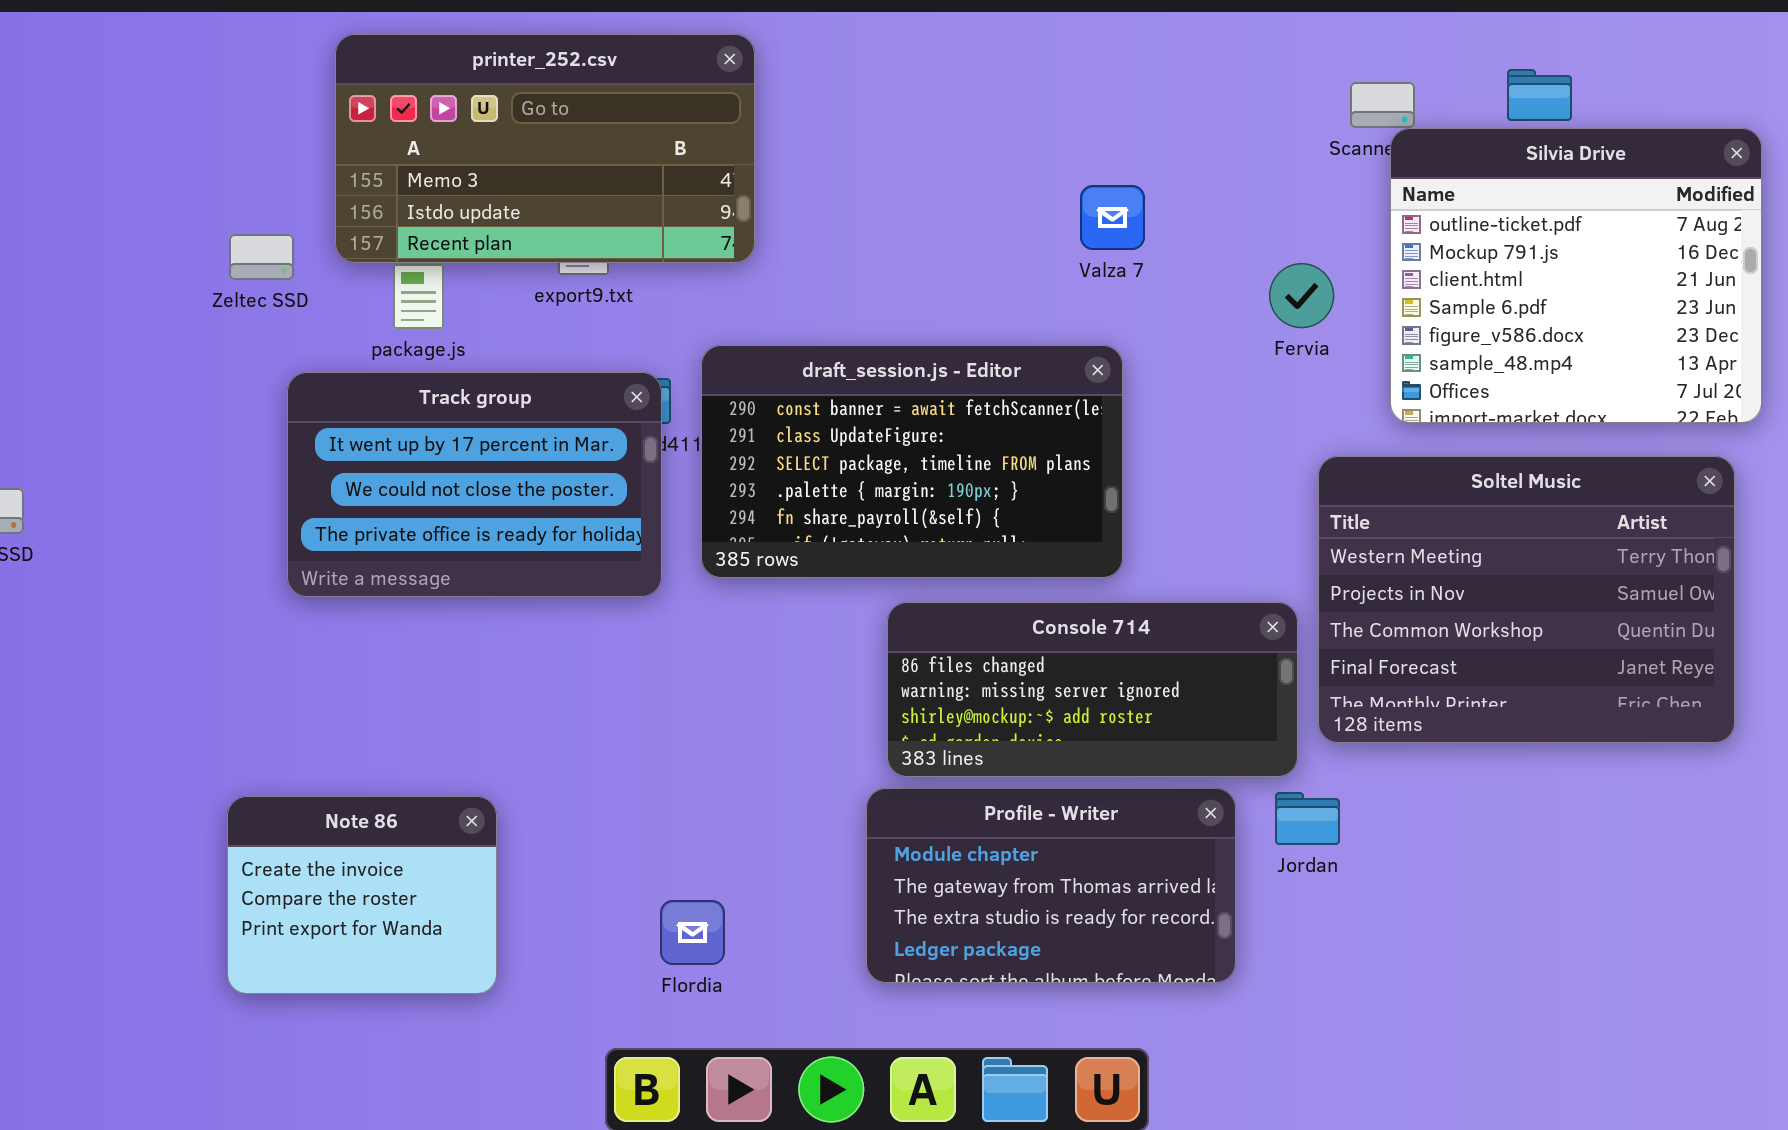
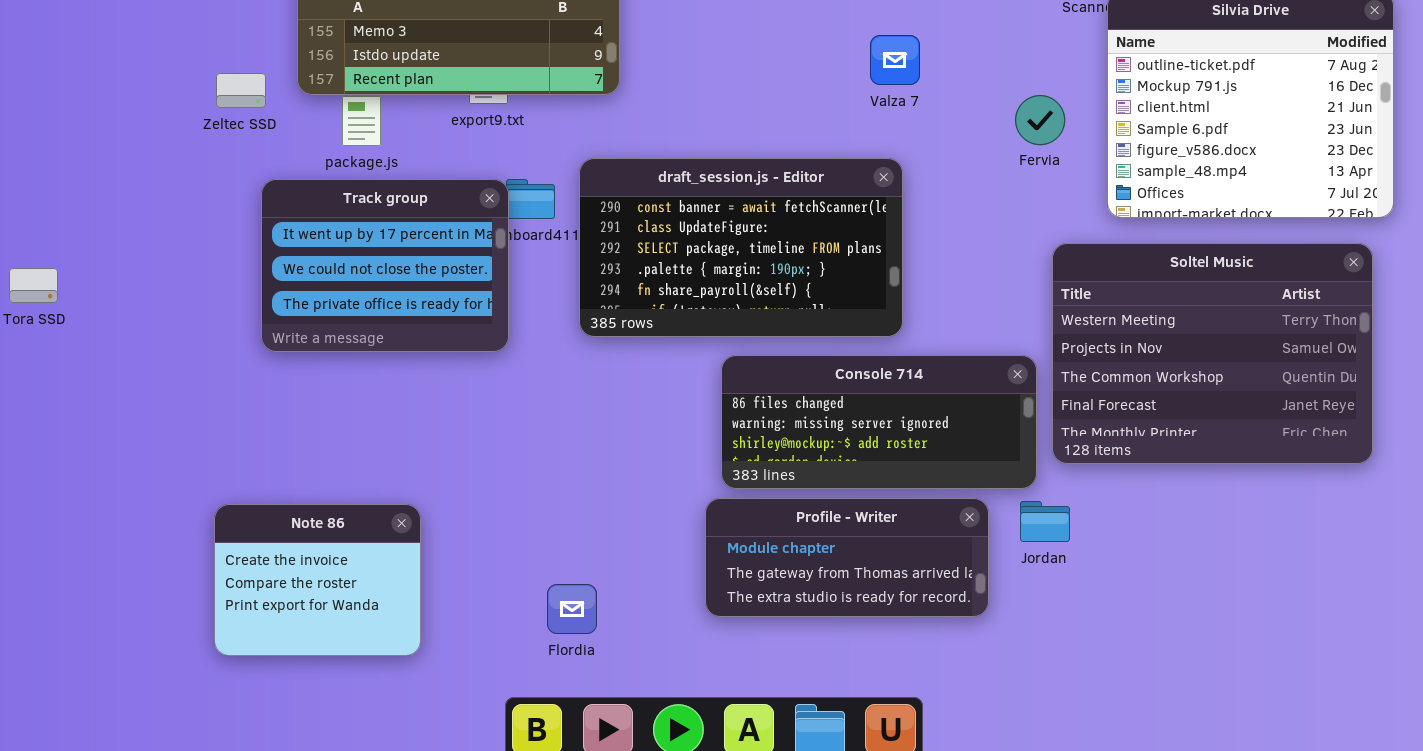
Track group: [287,372,662,597] -> [261,179,509,352], resized
Profile - Writer: [866,788,1236,983] -> [705,498,989,617], resized

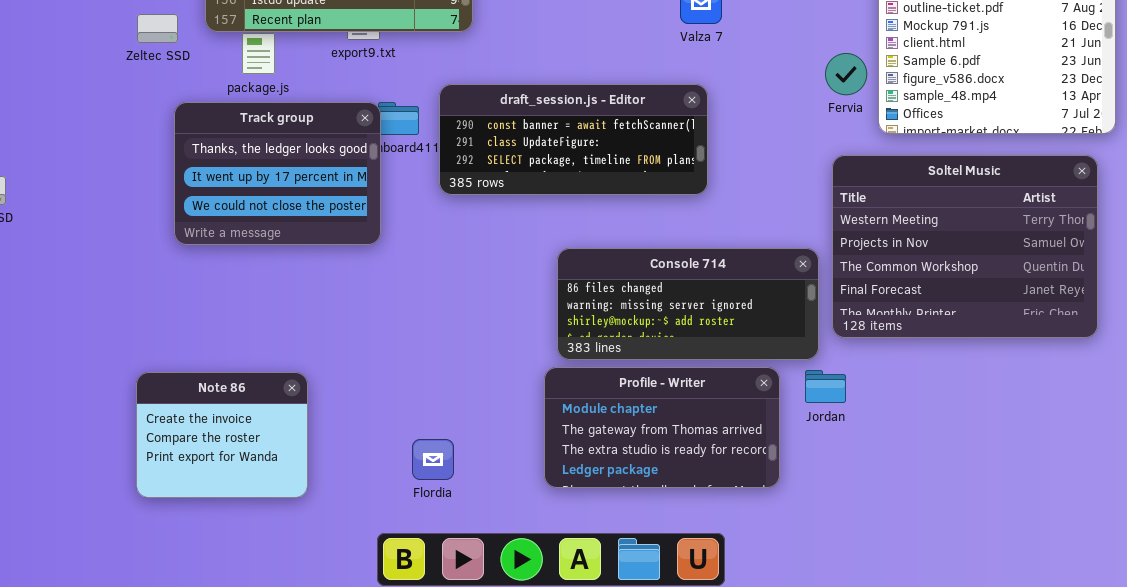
Fervia: [1015,95,1065,145] -> [825,53,867,95], moved
draft_session.js - Editor: [579,158,903,337] -> [439,84,708,195], resized
Track group: [261,179,509,352] -> [174,102,381,245], scrolled up 1 row
Profile - Writer: [705,498,989,617] -> [544,367,780,488], resized

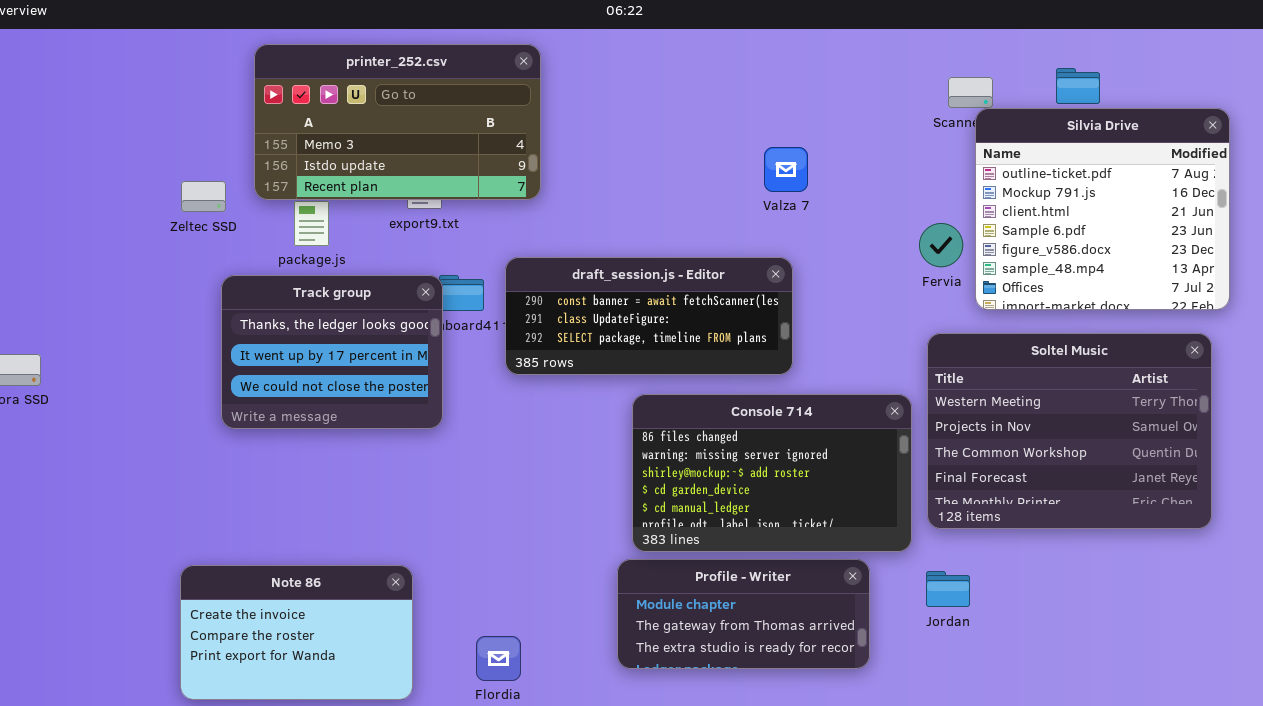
Console 714: [557,248,819,360] -> [632,394,912,552], resized
Profile - Writer: [544,367,780,488] -> [617,559,870,669], resized
Jordan: [805,370,846,403] -> [926,571,970,607], moved
Note 86: [136,372,308,498] -> [180,565,413,700], resized

